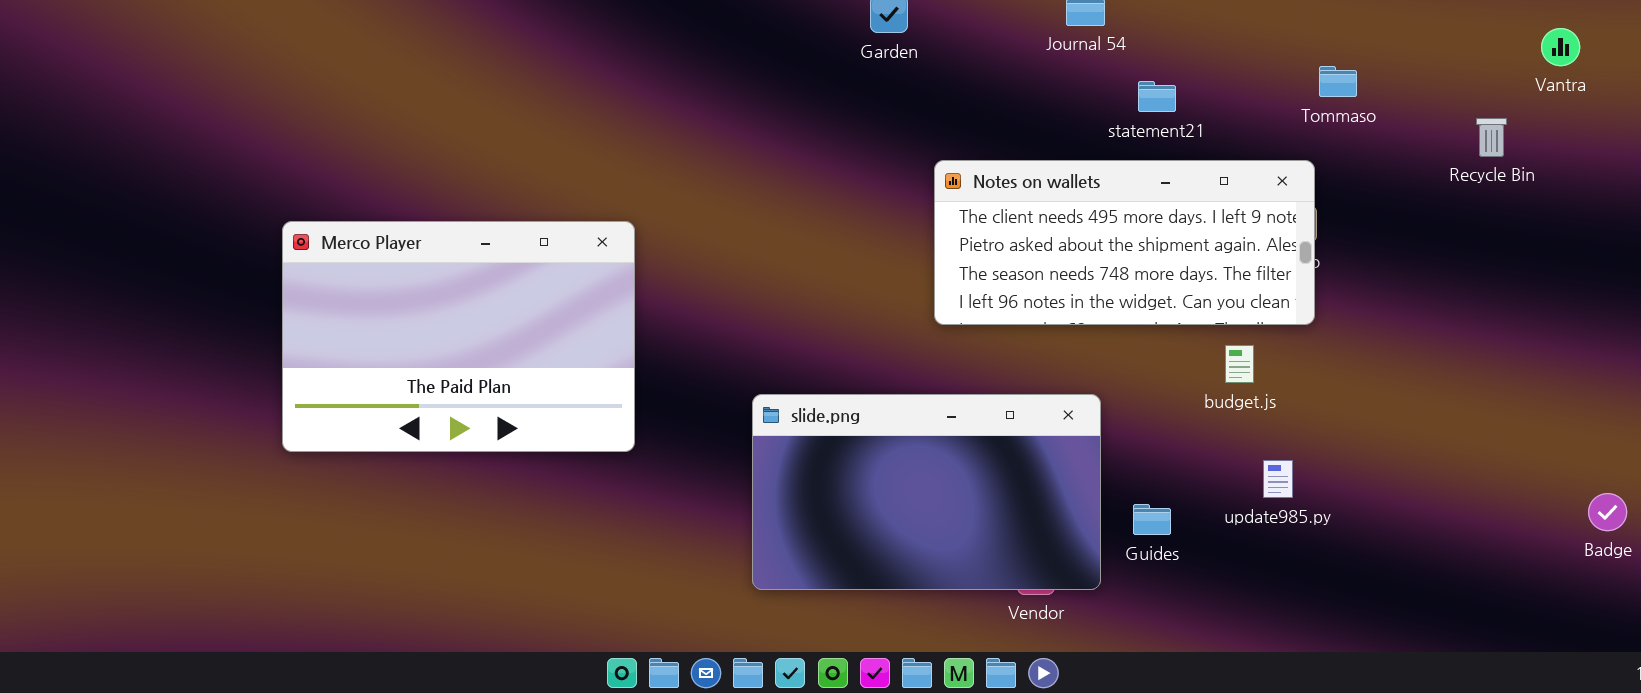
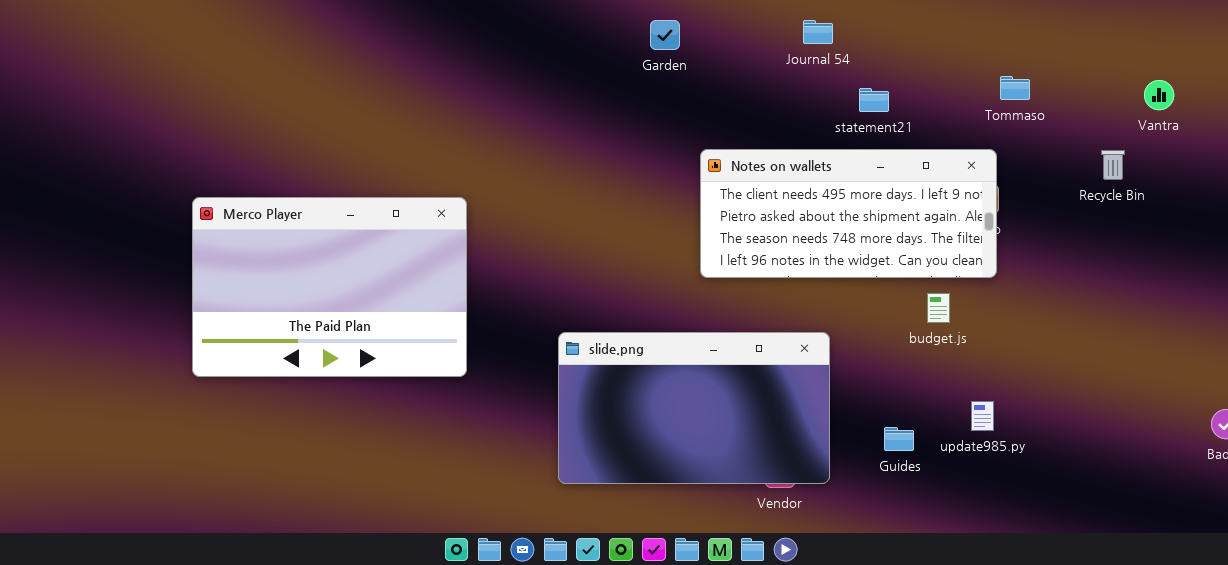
Vantra: [1541,28,1580,66] -> [1144,80,1174,110], moved
Recycle Bin: [1476,118,1507,157] -> [1101,150,1125,180], moved
update985.py: [1263,460,1293,498] -> [971,401,994,431], moved
Guides: [1133,504,1171,535] -> [884,427,914,451], moved

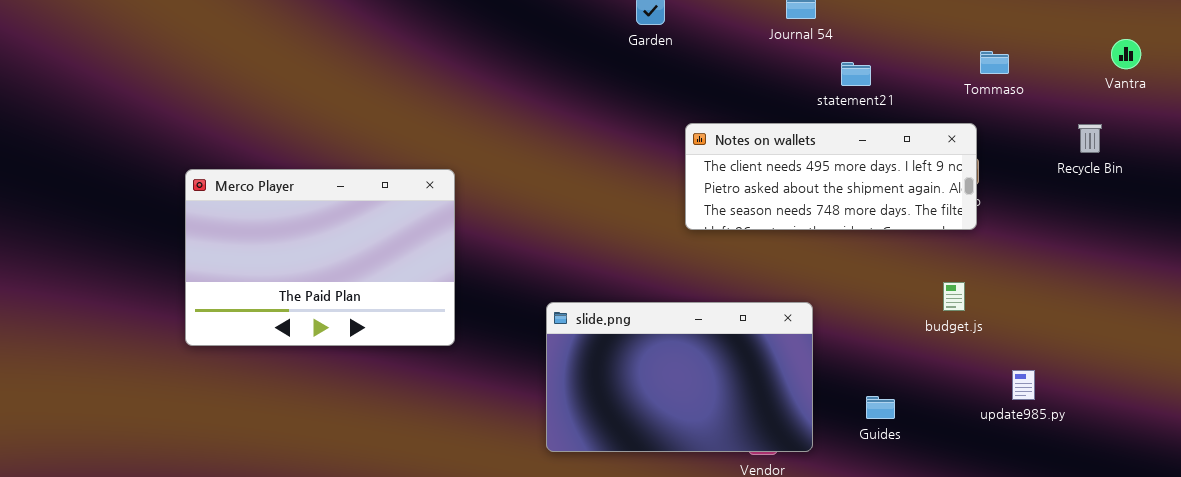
Vantra: [1144,80,1174,110] -> [1111,39,1141,69], moved
Notes on wallets: [700,149,997,278] -> [685,123,977,230], resized
budget.js: [927,293,950,323] -> [943,282,965,311], moved
update985.py: [971,401,994,431] -> [1012,370,1035,400], moved

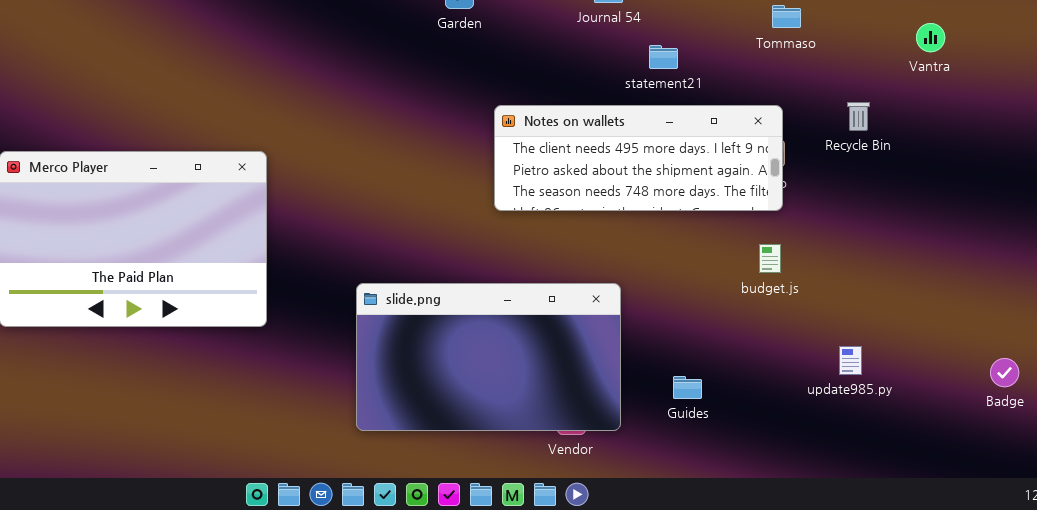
Tommaso: [980,51,1009,74] -> [772,5,801,28], moved
Recycle Bin: [1078,124,1102,153] -> [847,102,870,131], moved
budget.js: [943,282,965,311] -> [759,244,781,273], moved
update985.py: [1012,370,1035,400] -> [839,346,862,375], moved

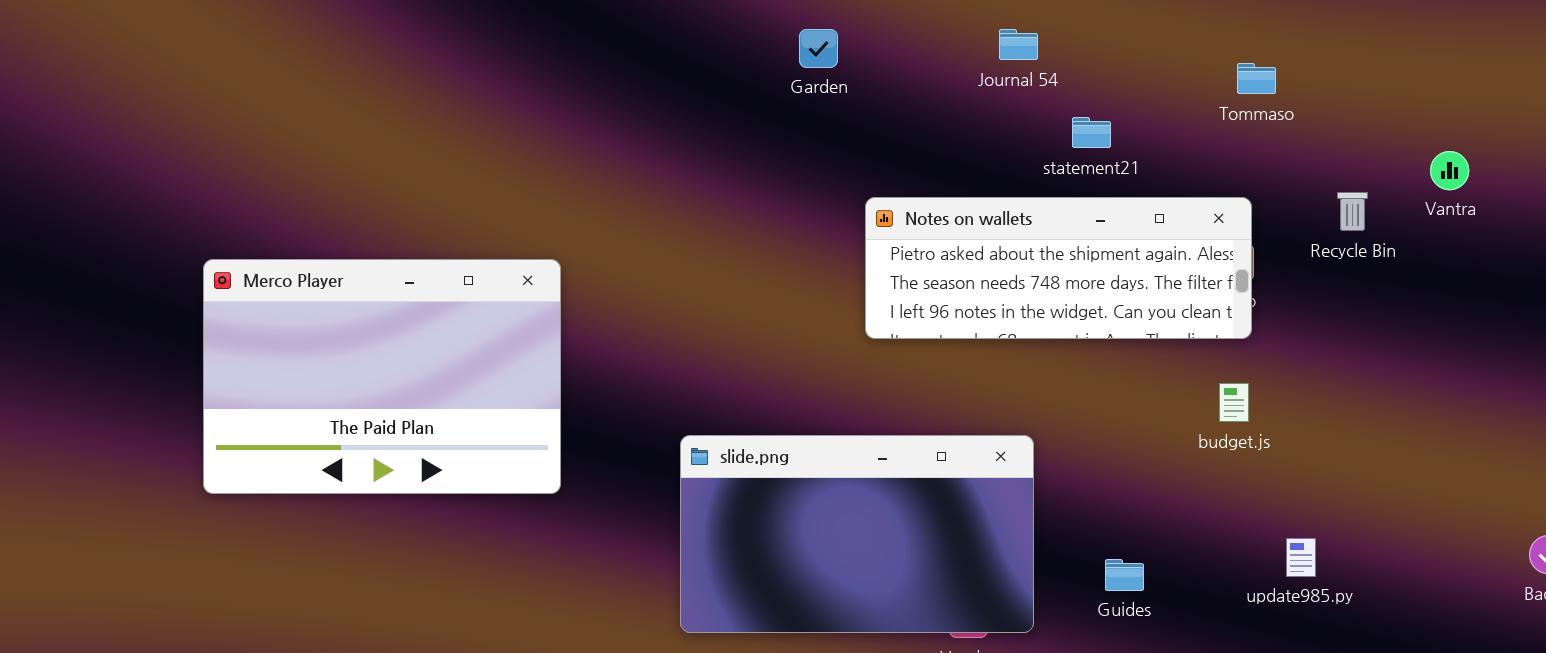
Vantra: [916,23,945,52] -> [1430,151,1469,190], moved
Notes on wallets: [494,105,783,211] -> [865,197,1252,339], scrolled down 1 row
update985.py: [839,346,862,375] -> [1286,538,1316,577], moved

